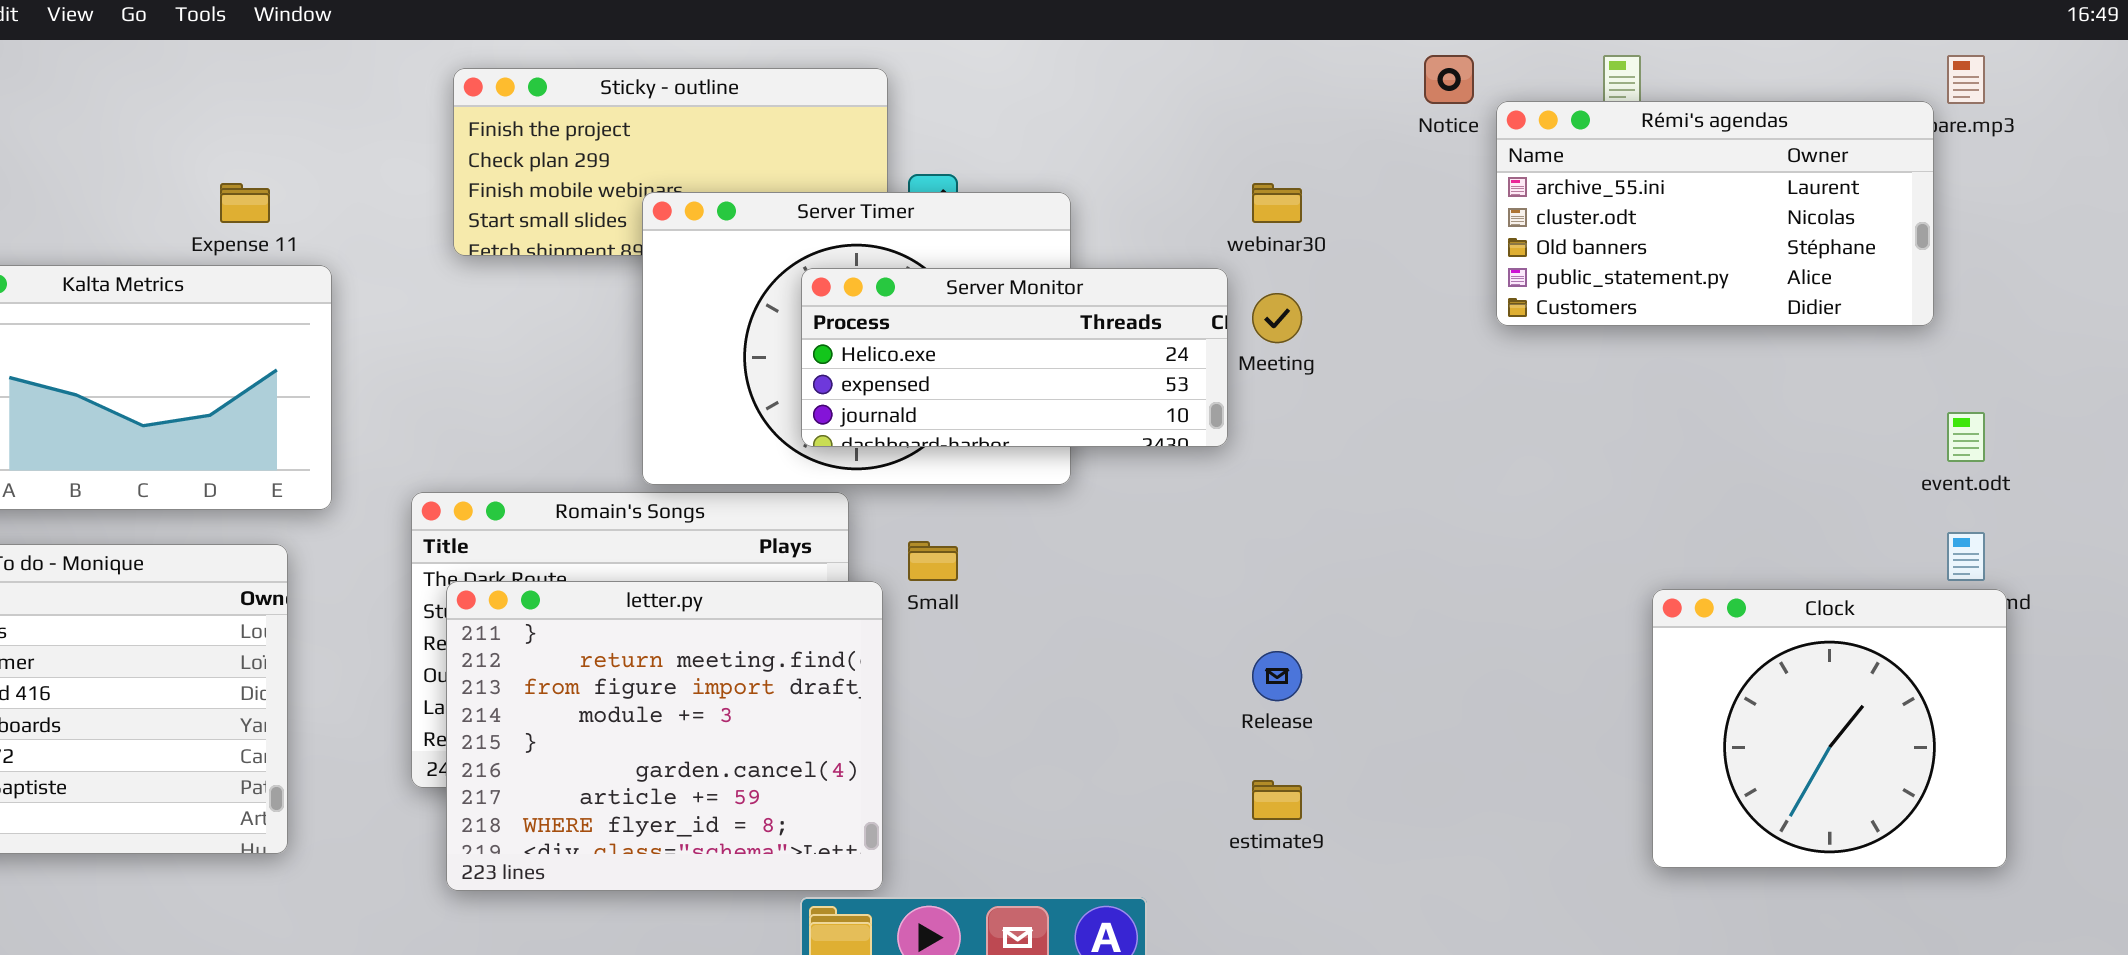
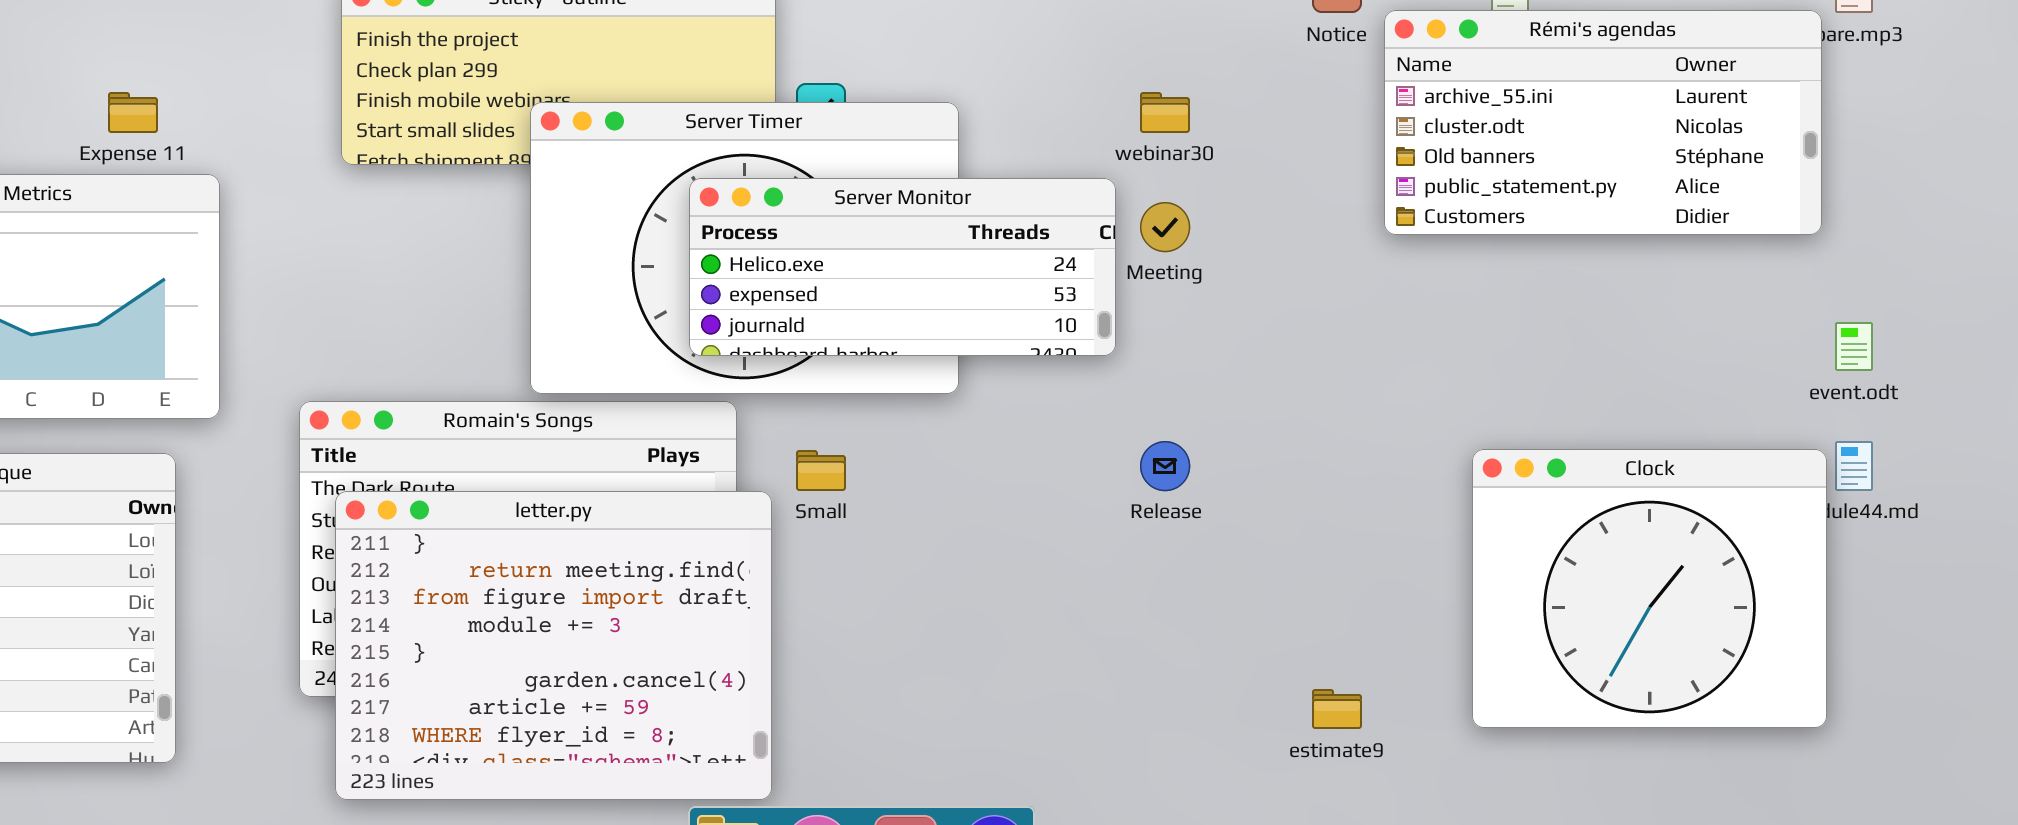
Clock: [1652,589,2007,868] -> [1472,449,1827,728], moved
Release: [1252,651,1302,701] -> [1140,441,1190,491], moved
estimate9: [1252,780,1302,820] -> [1312,689,1362,729], moved

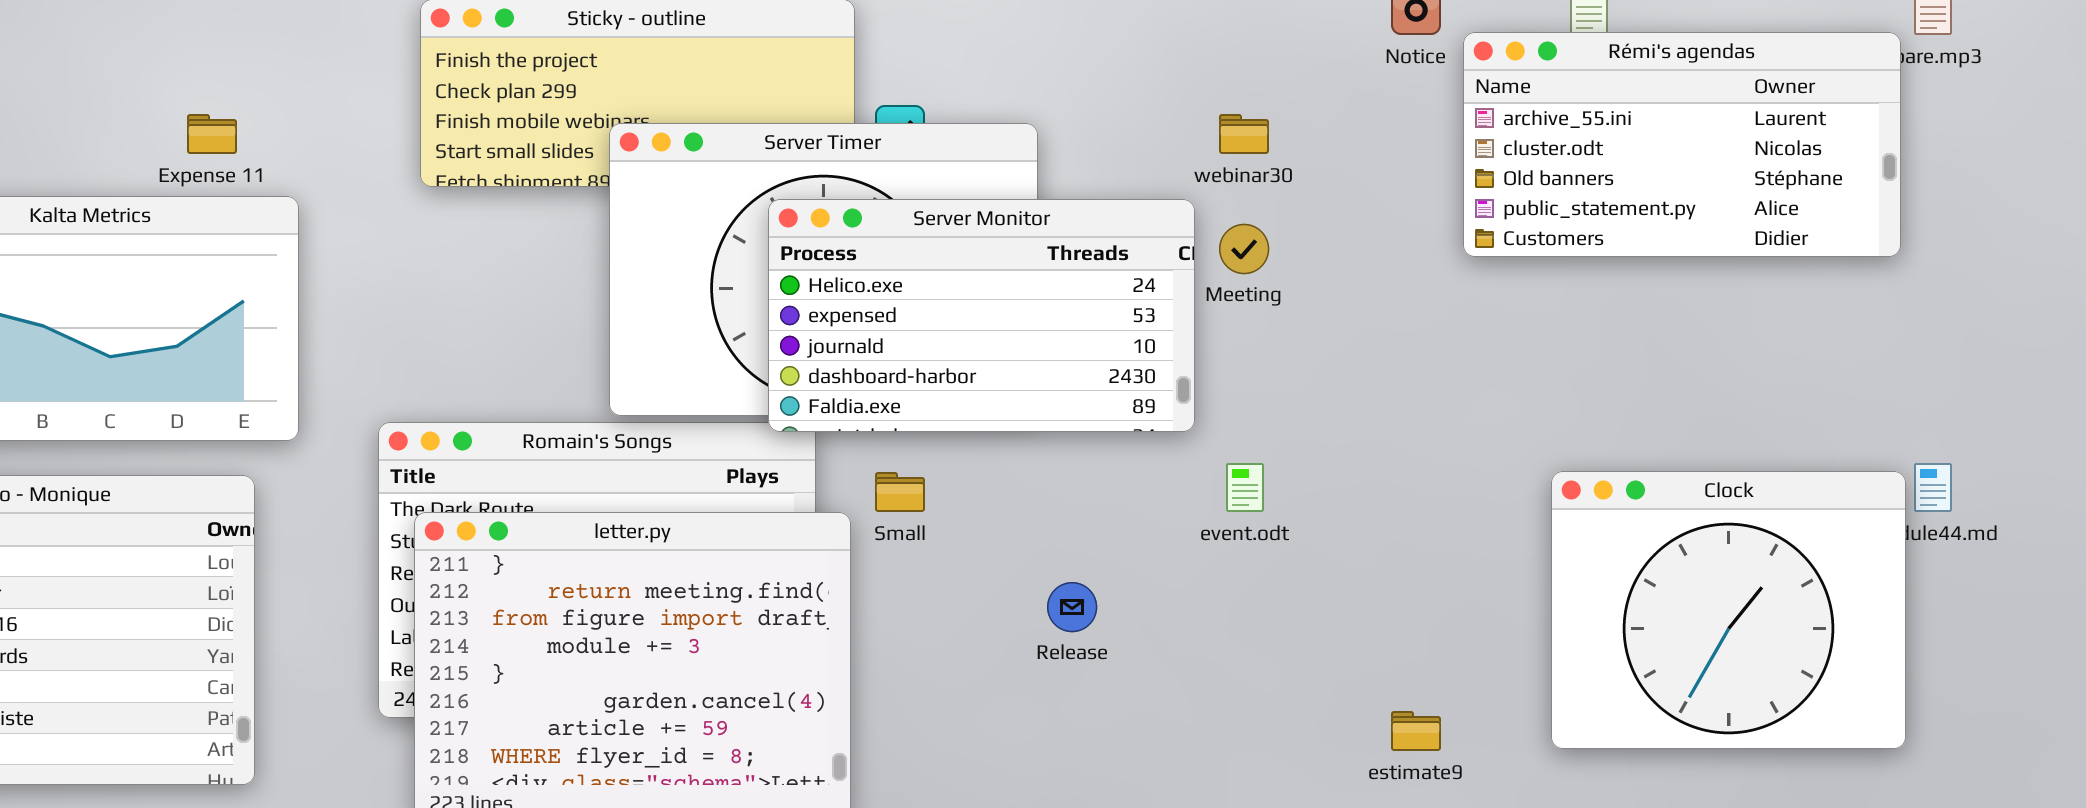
Server Monitor: [689,178,1116,356] -> [768,199,1195,432], resized
event.odt: [1835,322,1873,371] -> [1226,463,1264,512], moved
Release: [1140,441,1190,491] -> [1047,582,1097,632], moved

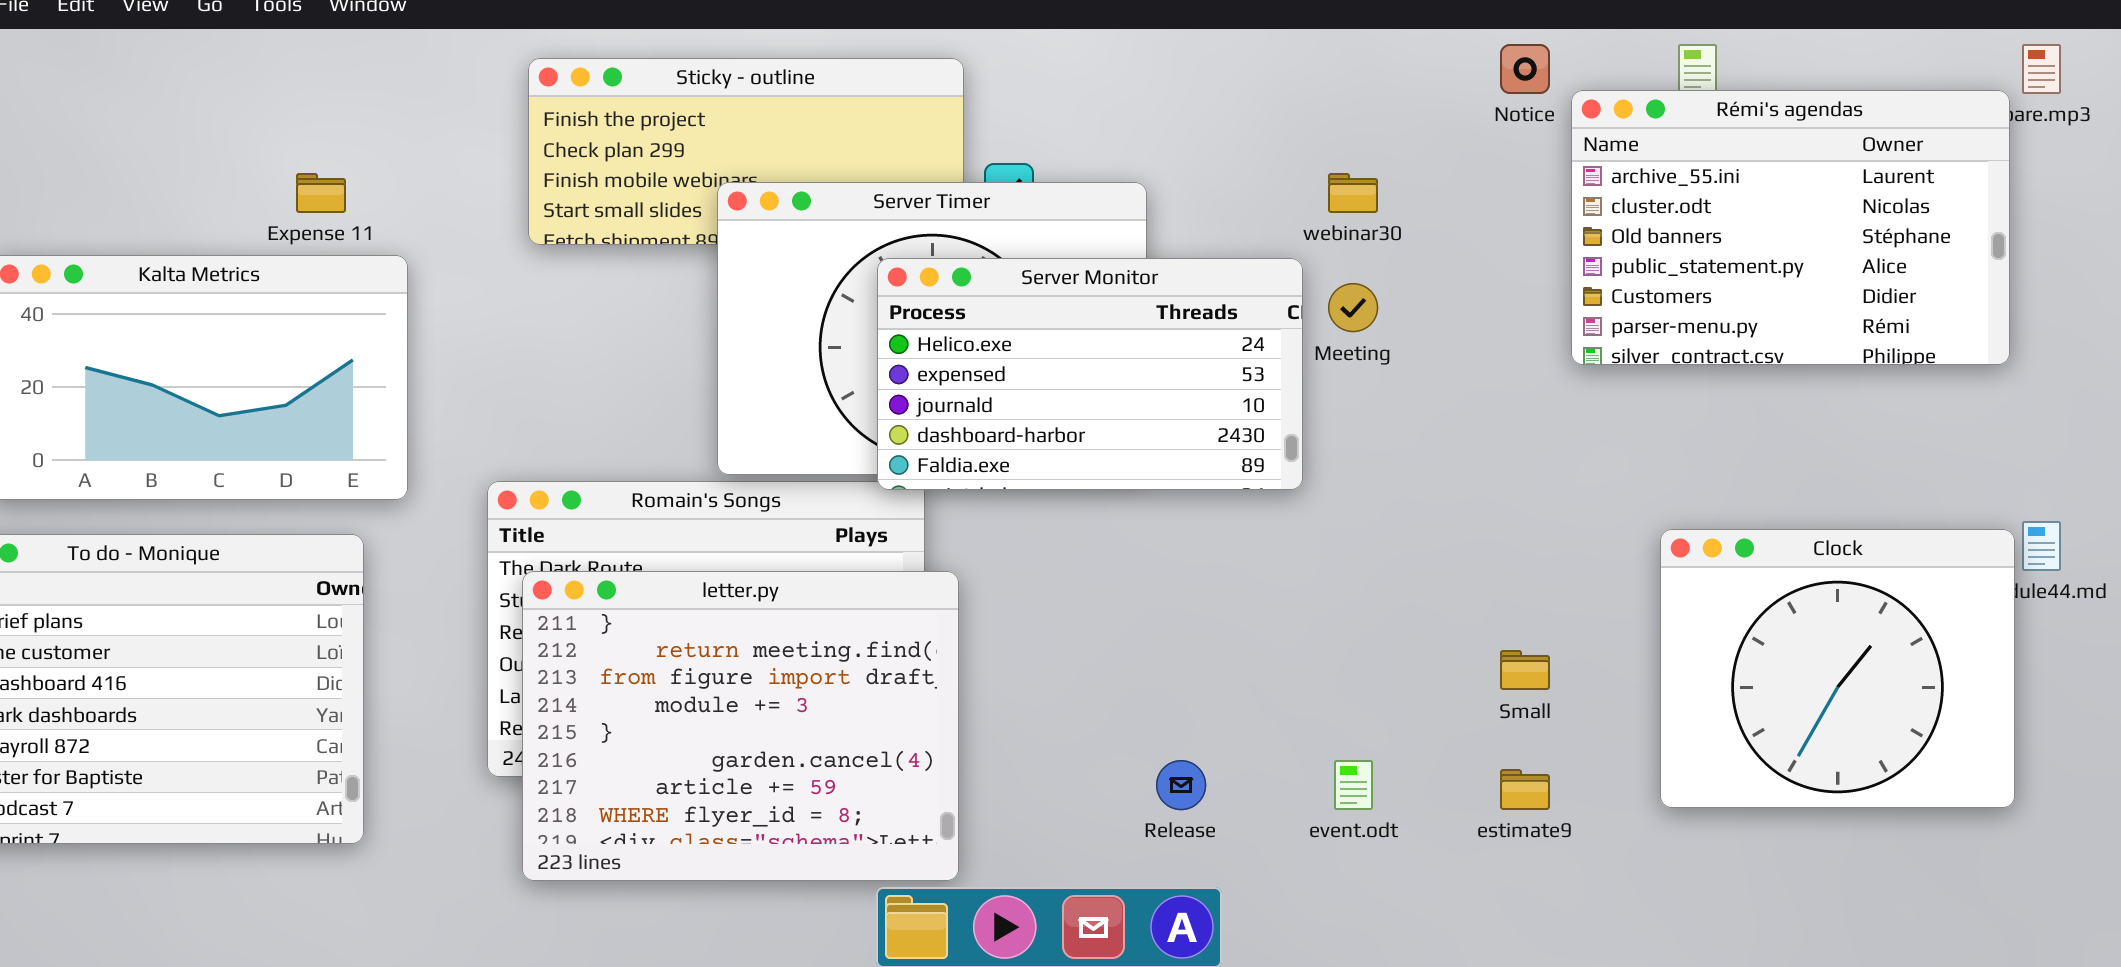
Rémi's agendas: [1463,32,1901,257] -> [1571,90,2010,365], resized
event.odt: [1226,463,1264,512] -> [1334,760,1373,810], moved
Small: [875,472,925,512] -> [1500,650,1550,690], moved
Release: [1047,582,1097,632] -> [1156,760,1206,810], moved

